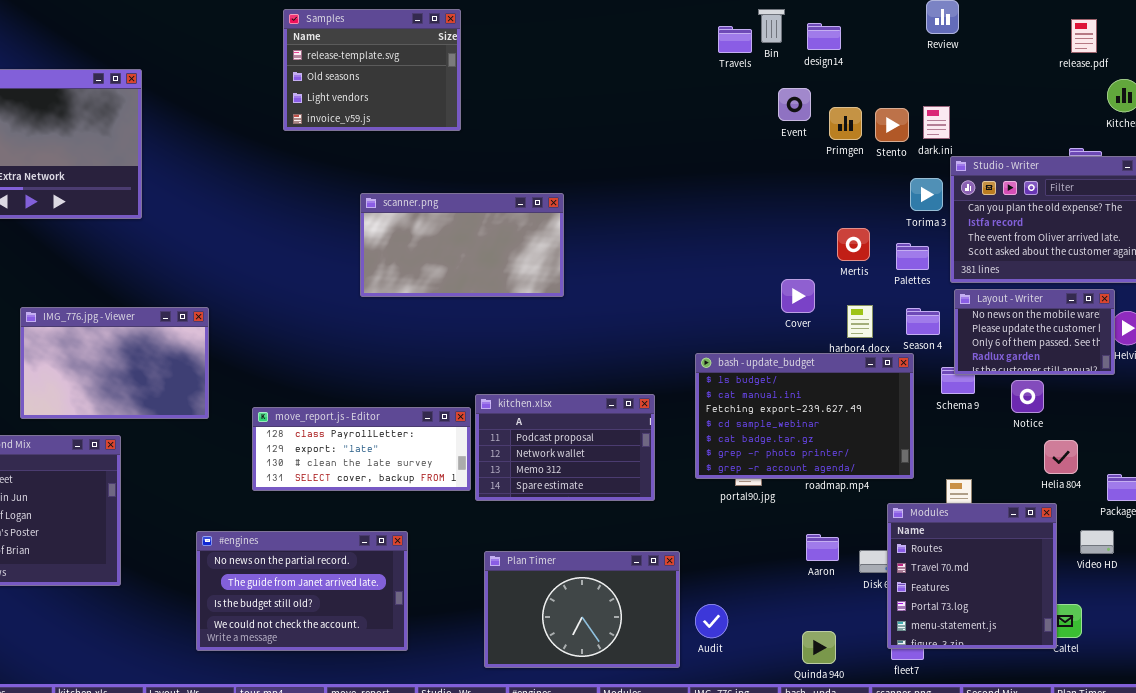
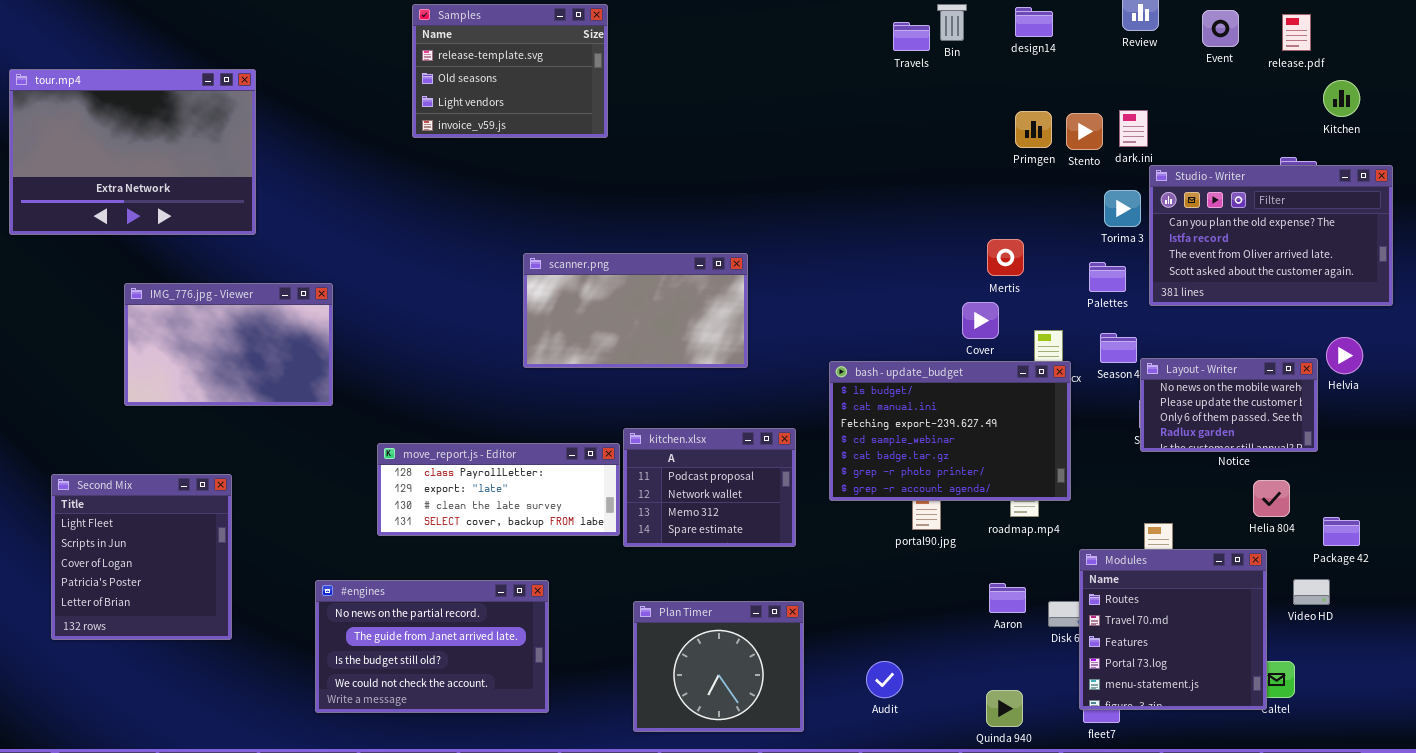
design14: [807,23,841,50] -> [1015,7,1053,37], moved
Event: [778,88,811,121] -> [1202,10,1239,47], moved
scanner.png: [360,193,564,297] -> [523,253,748,368], moved
Mertis: [837,228,870,261] -> [987,239,1024,276], moved
Layout - Writer: [954,289,1115,375] -> [1140,358,1318,452], moved
IMG_776.jpg - Viewer: [20,307,209,419] -> [124,283,333,406], moved
bash - update_budget: [695,353,914,479] -> [829,361,1071,501], moved
kitchen.xlsx: [475,394,655,501] -> [623,428,796,547], resized
Plan Timer: [484,551,680,668] -> [633,601,804,732], resized

